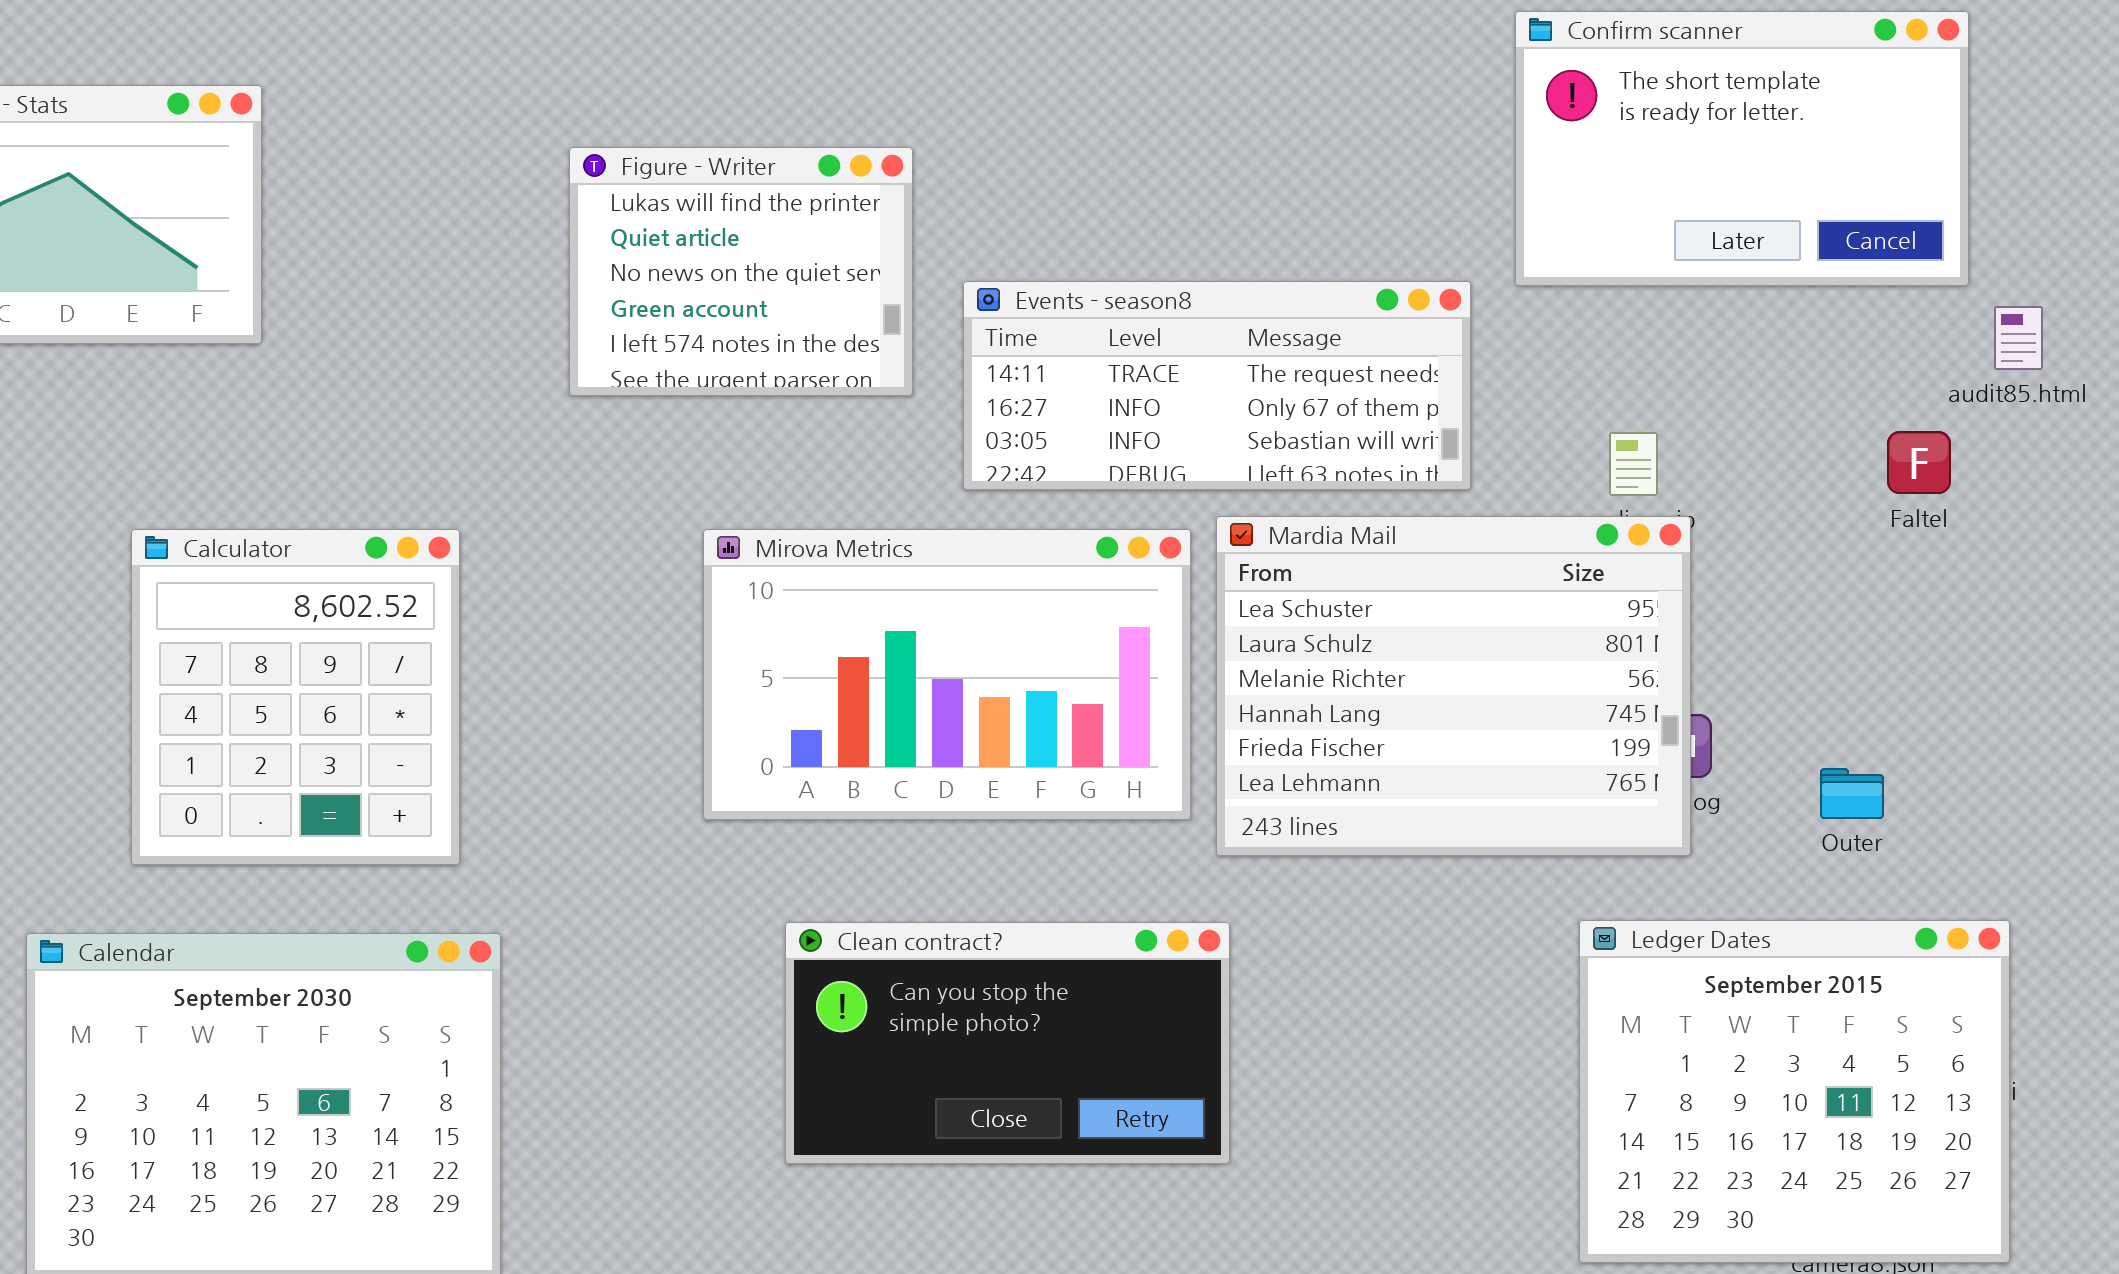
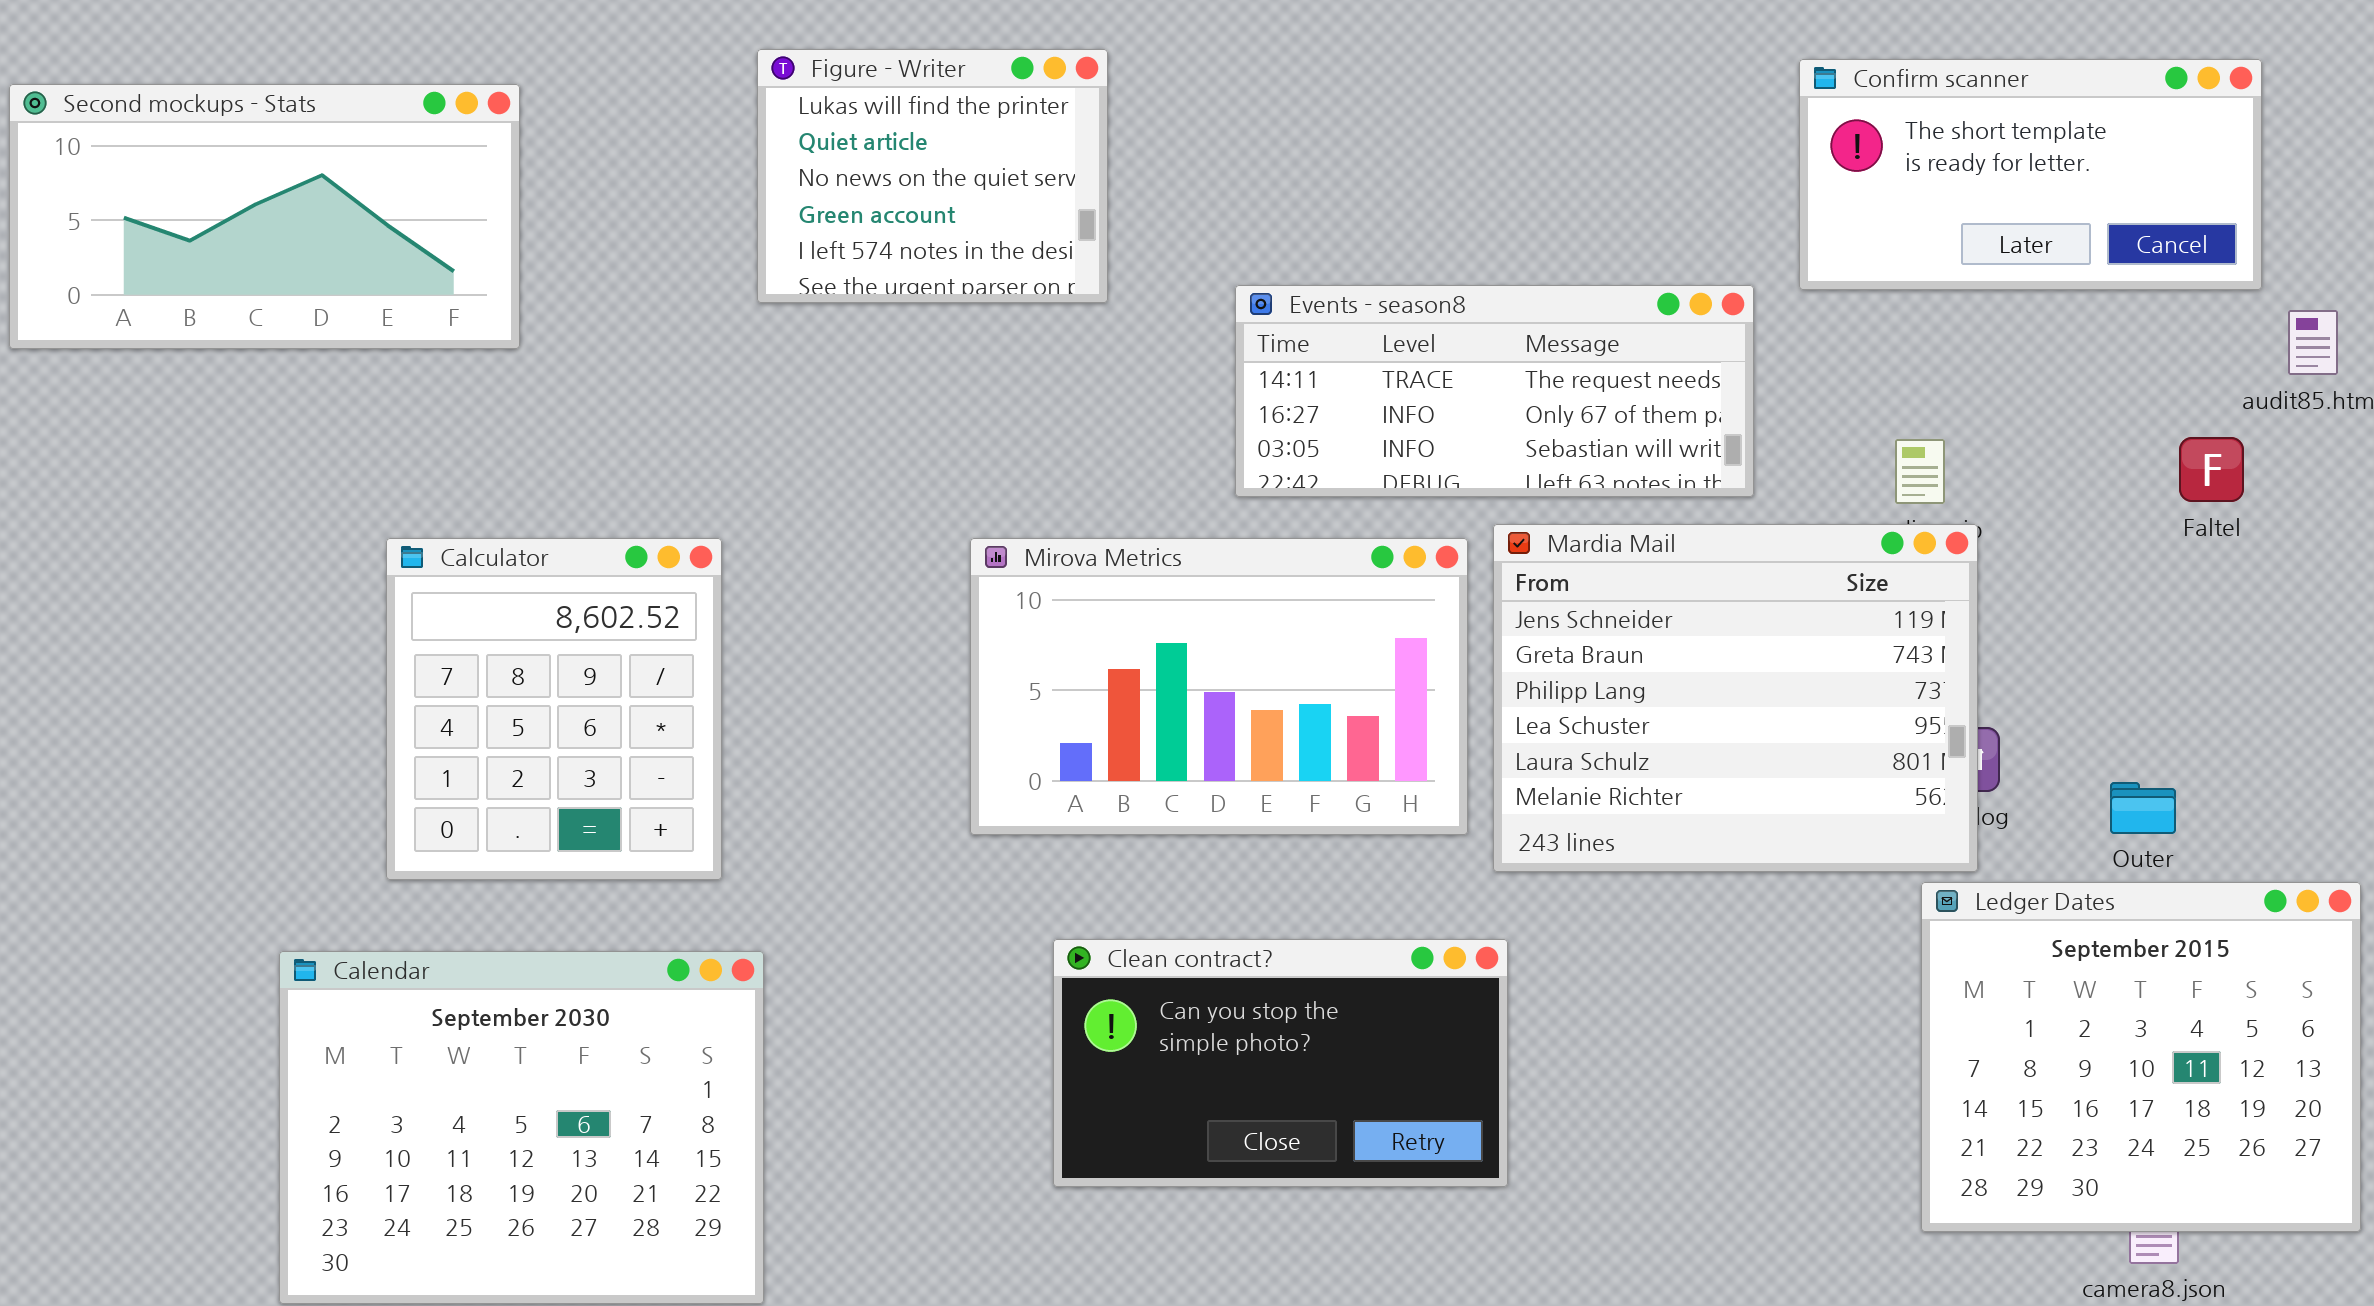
Confirm scanner: [1515,11,1969,286] -> [1799,59,2262,290], resized
Figure - Writer: [569,147,913,396] -> [757,49,1108,303], moved
Mardia Mail: [1216,516,1691,856] -> [1493,524,1978,872], scrolled up 3 rows
Ledger Dates: [1579,920,2010,1263] -> [1921,882,2361,1232], moved

